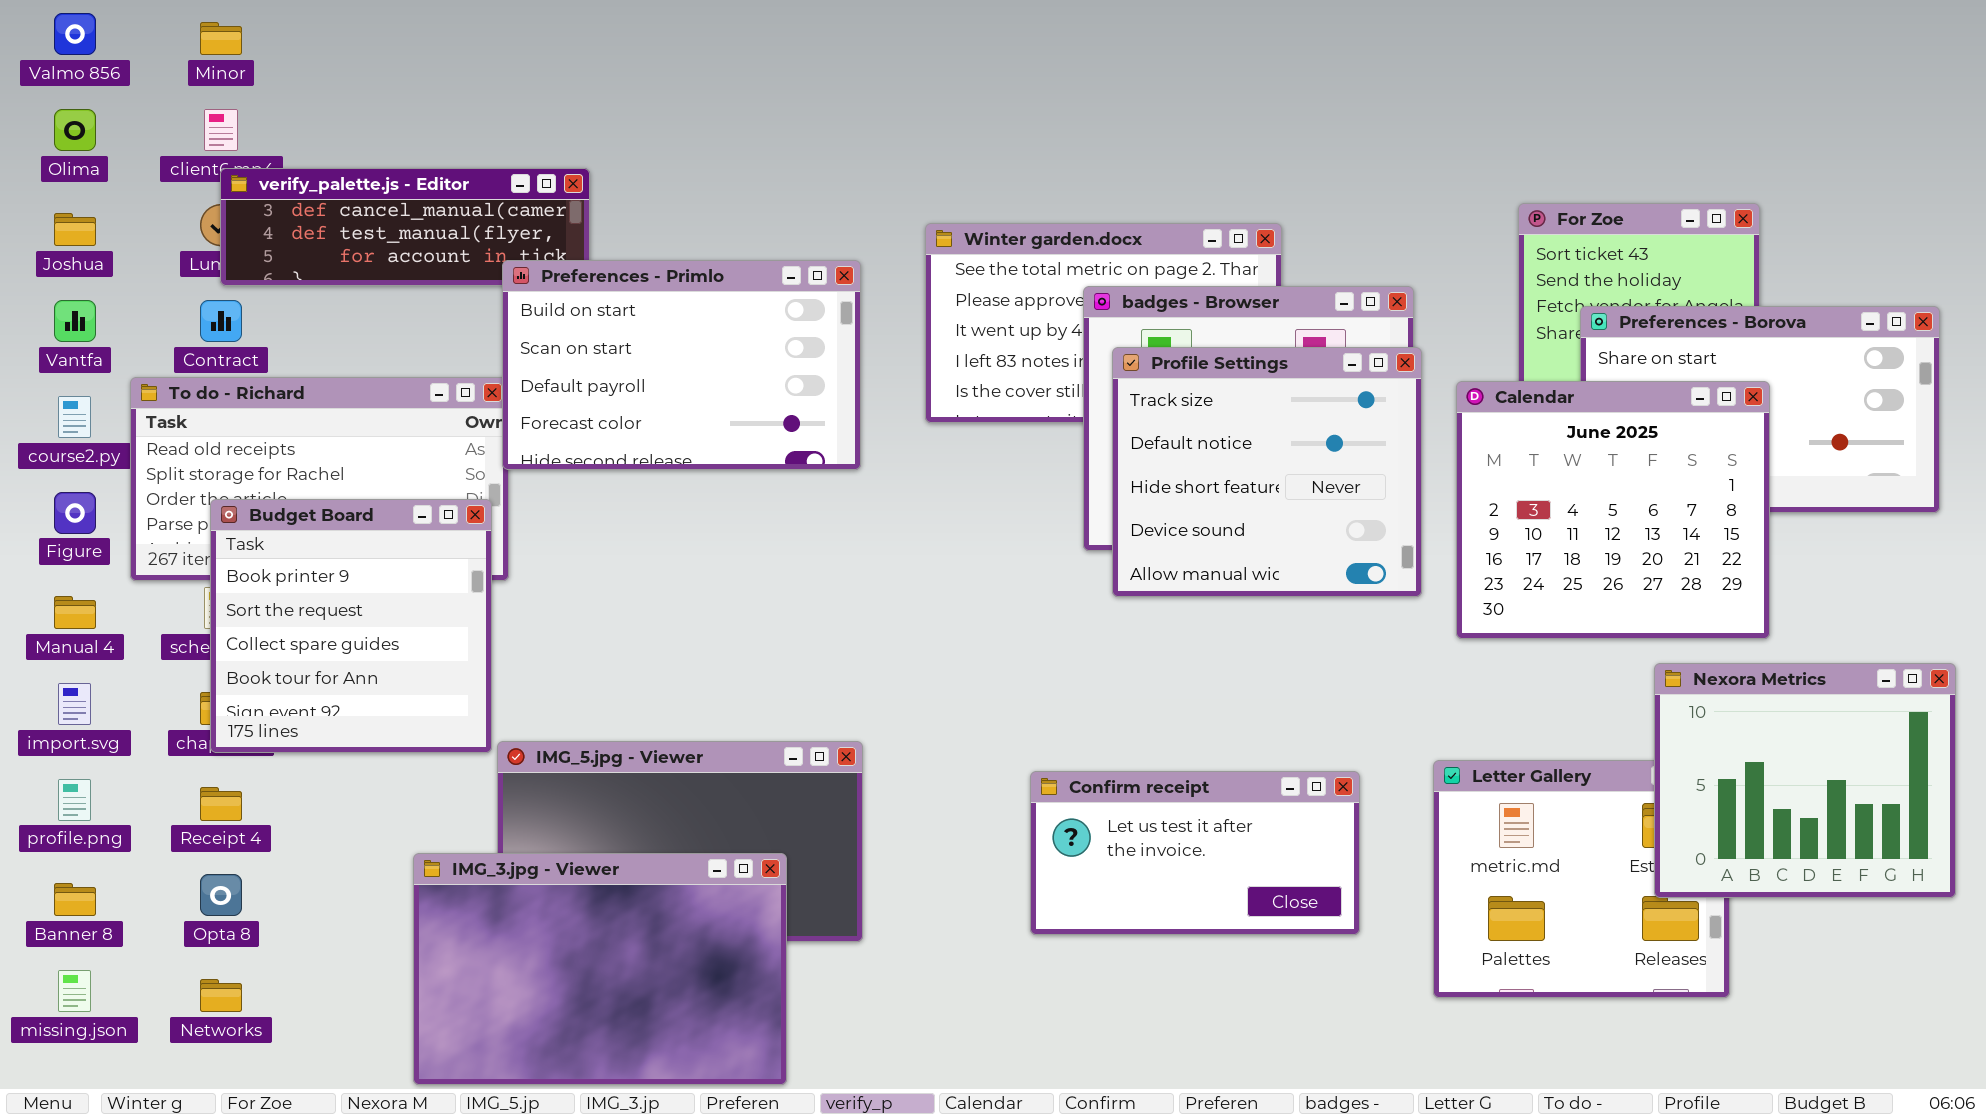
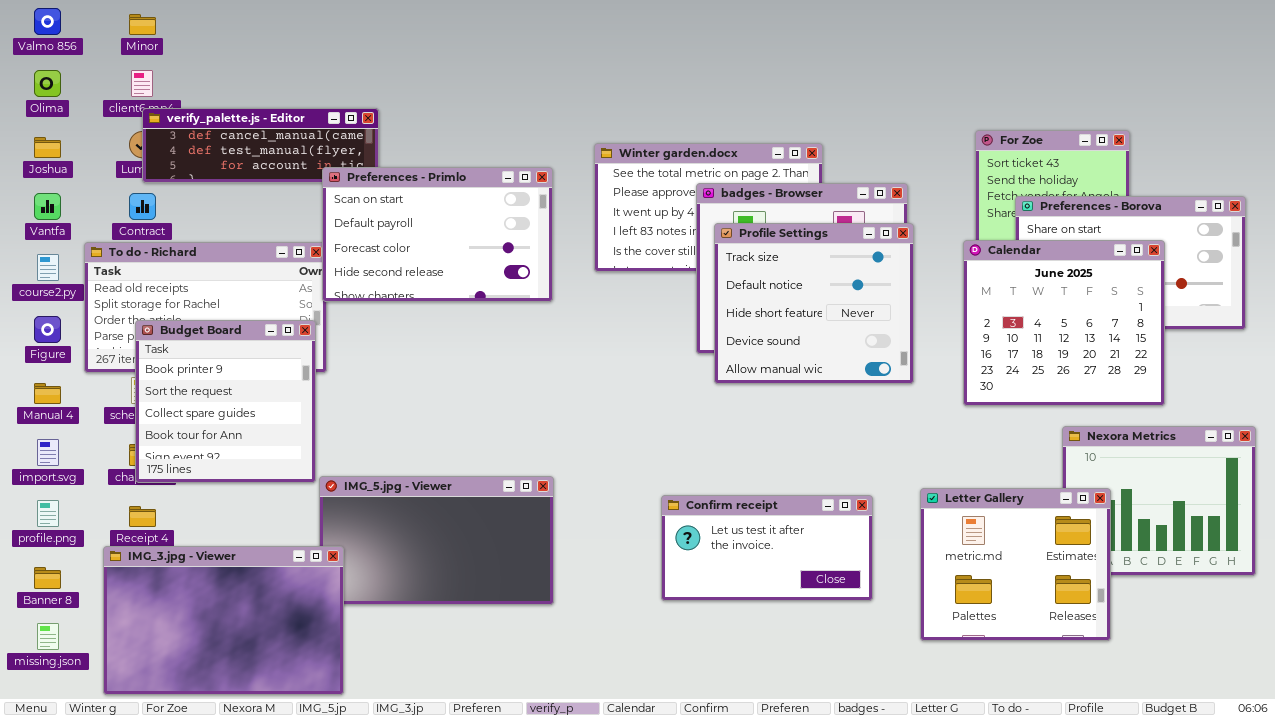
Preferences - Primlo: [502,260,861,470] -> [322,167,553,302], scrolled down 1 row
Calendar: [1456,381,1770,639] -> [963,240,1165,406], moved
Letter Gallery: [1433,760,1730,998] -> [920,488,1111,641], raised
IMG_3.jpg - Viewer: [413,853,787,1085] -> [103,546,344,695], moved

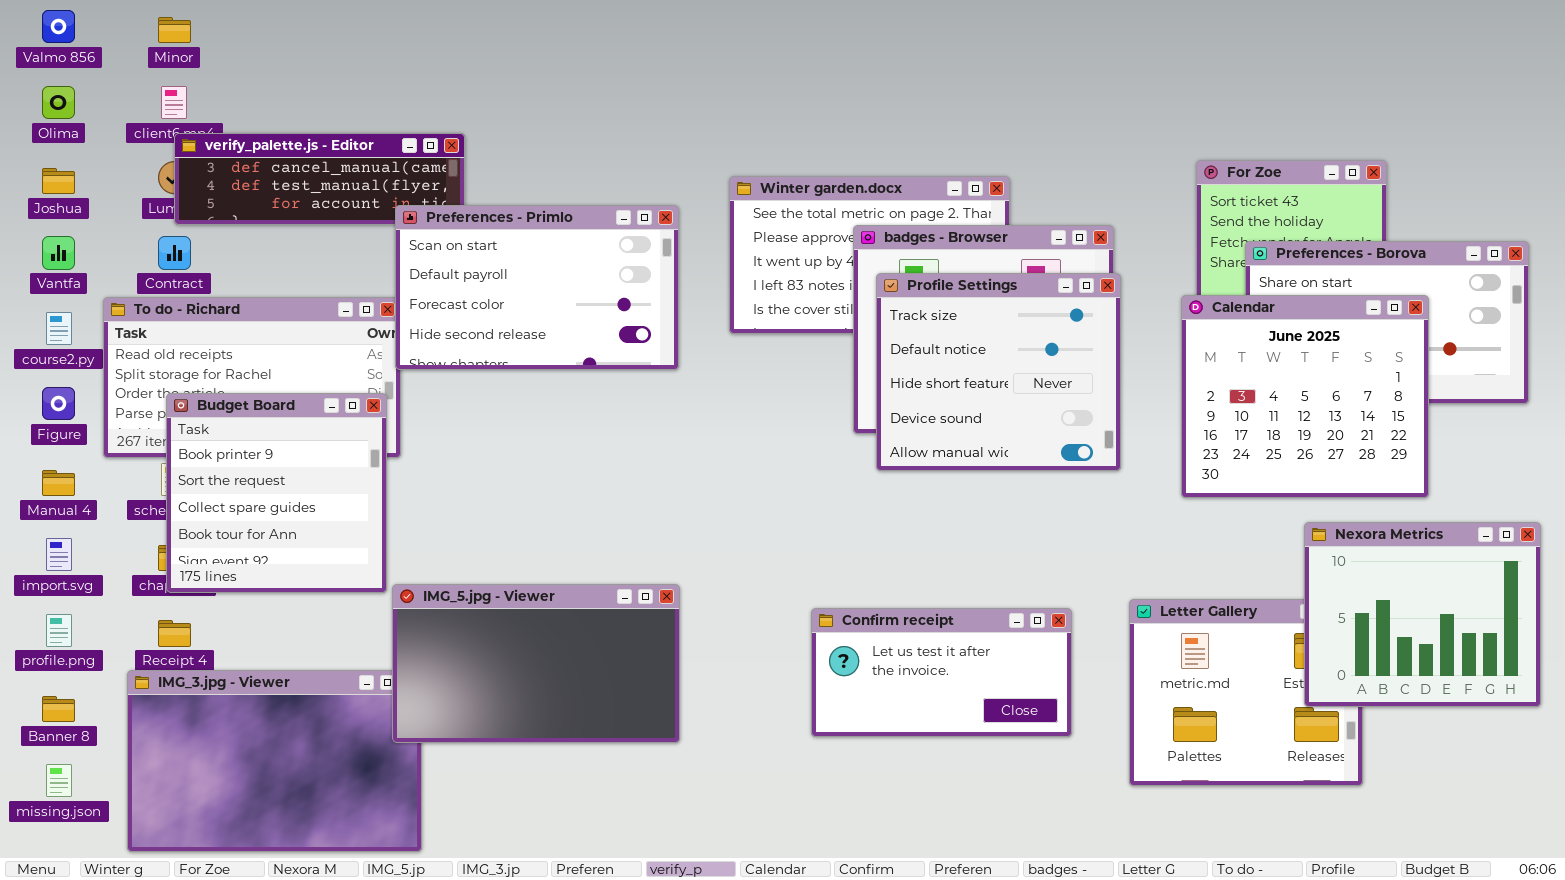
Nexora Metrics: [1062,426,1256,576] -> [1304,522,1541,707], raised
IMG_5.jpg - Viewer: [319,476,554,605] -> [392,584,680,743], raised

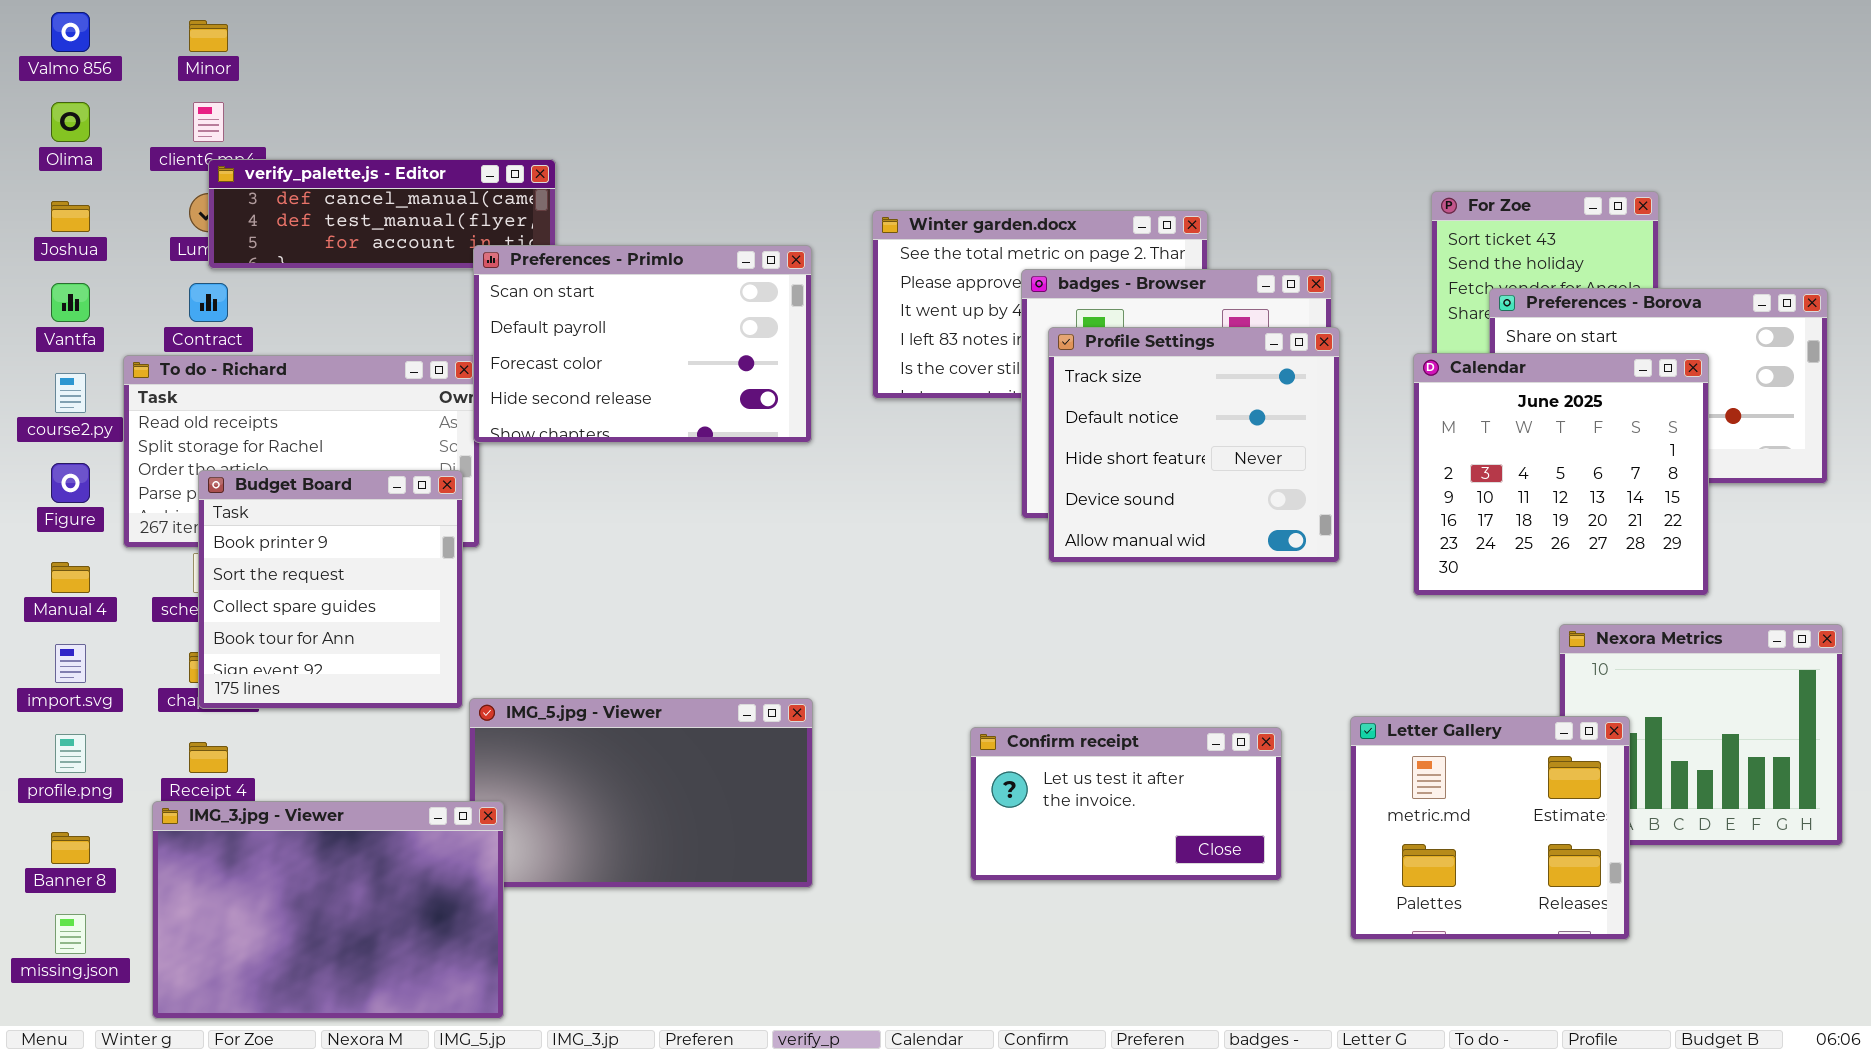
Letter Gallery: [1129,599,1363,786] -> [1350,716,1630,940], raised
IMG_3.jpg - Viewer: [127,670,422,852] -> [152,801,504,1019], raised

